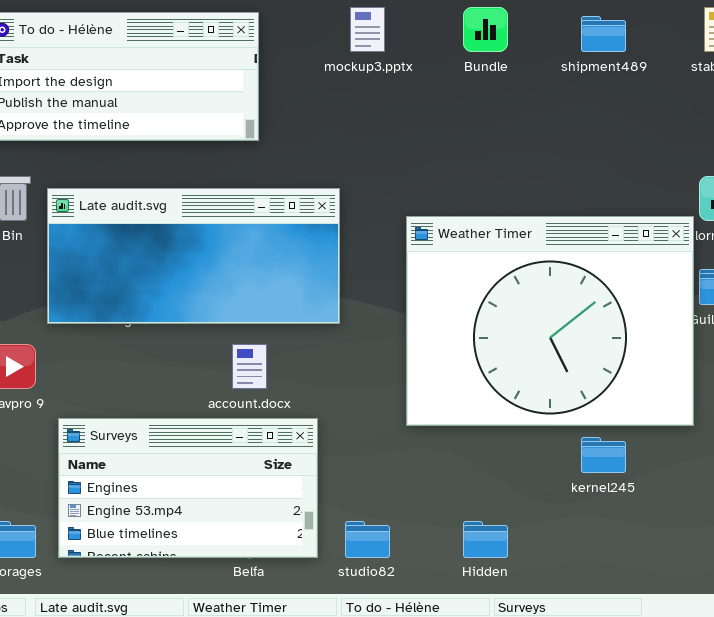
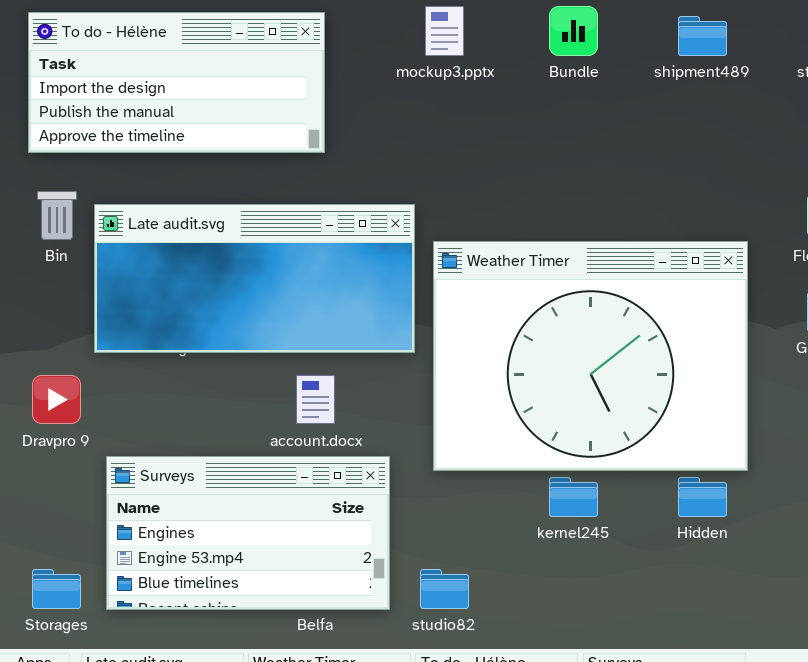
Weather Timer: [406,216,694,426] -> [433,241,748,471], moved
kernel245: [581,437,626,473] -> [549,477,598,517], moved
Hidden: [463,521,508,558] -> [678,477,727,517], moved

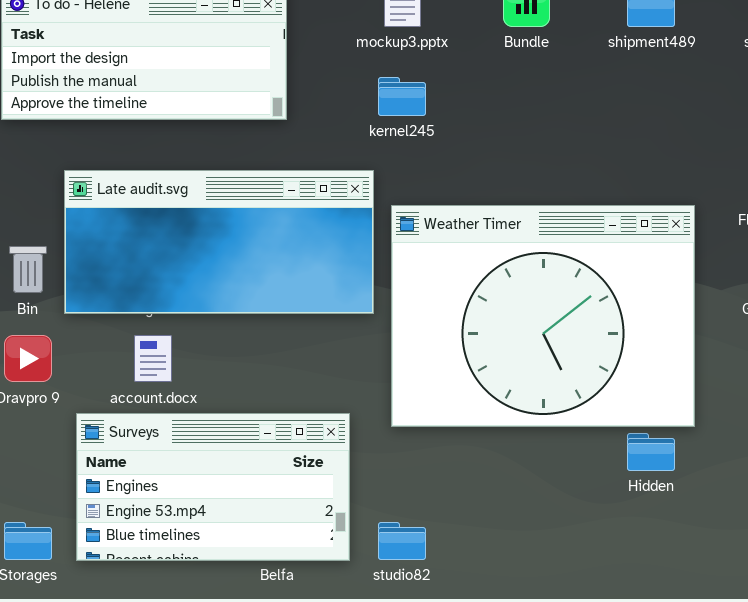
Bin: [37,191,77,240] -> [9,246,47,293], moved
account.docx: [296,375,335,424] -> [134,335,172,382], moved
kernel245: [549,477,598,517] -> [378,77,426,116], moved

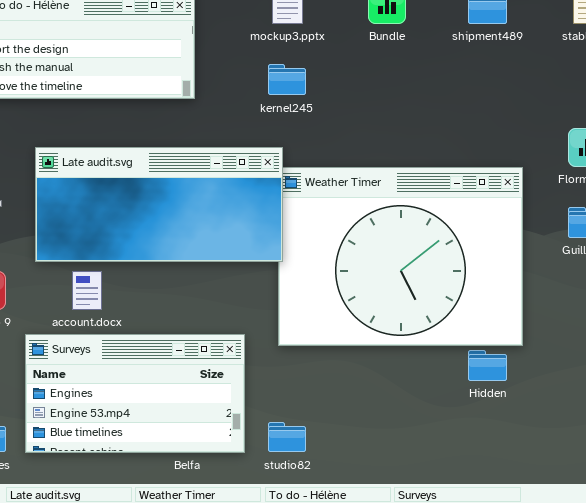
Late audit.svg: [64,170,374,314] -> [35,147,283,262], moved

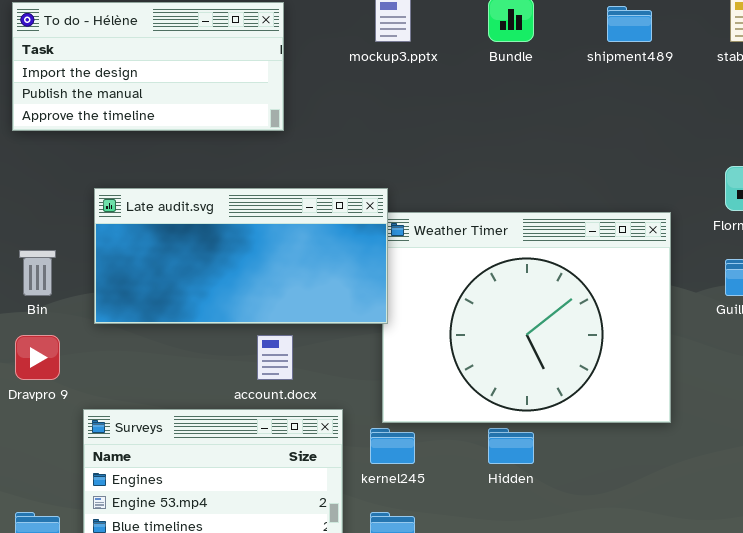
kernel245: [268,64,306,95] -> [370,428,415,464], moved
account.docx: [72,271,102,310] -> [257,335,293,380], moved
Hidden: [468,350,507,381] -> [488,428,534,464], moved

